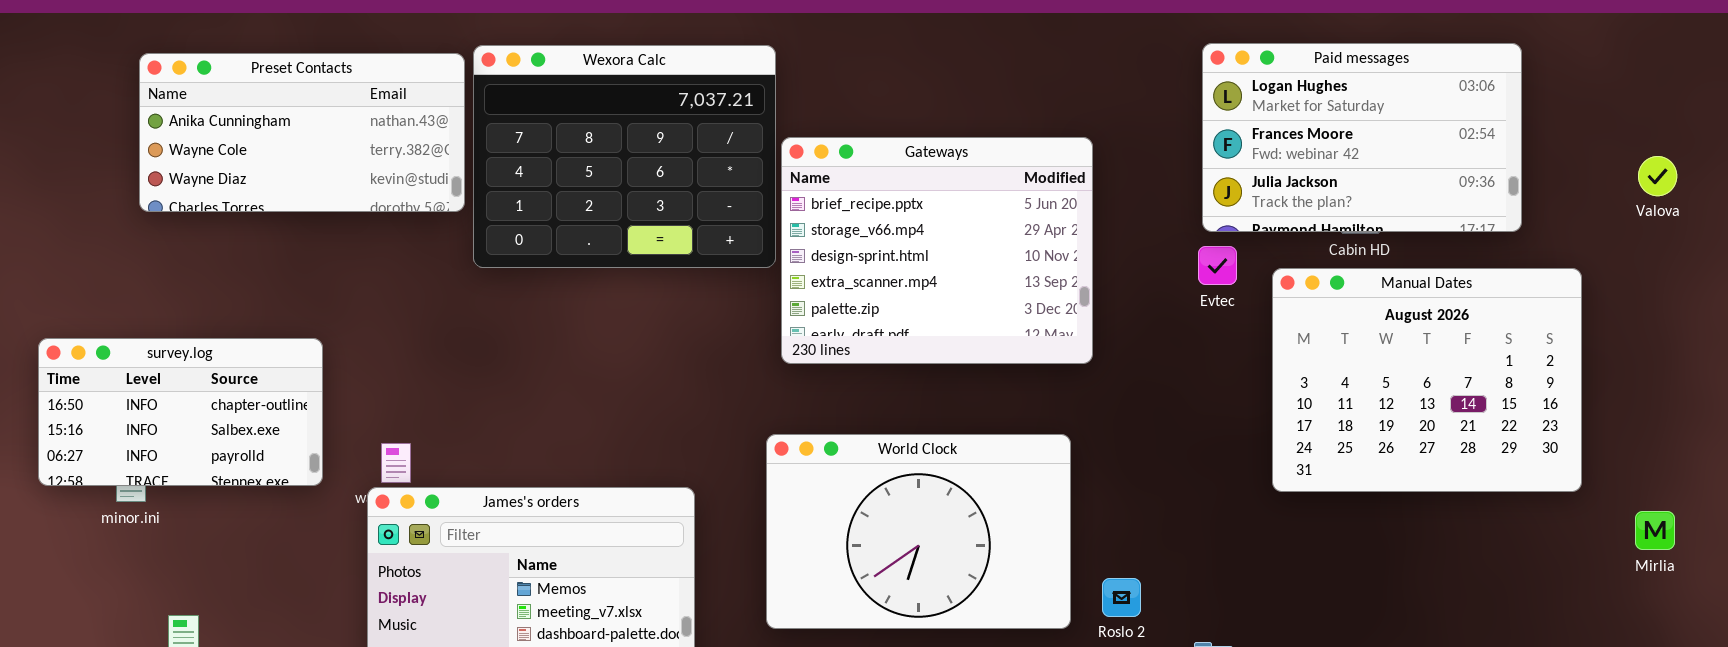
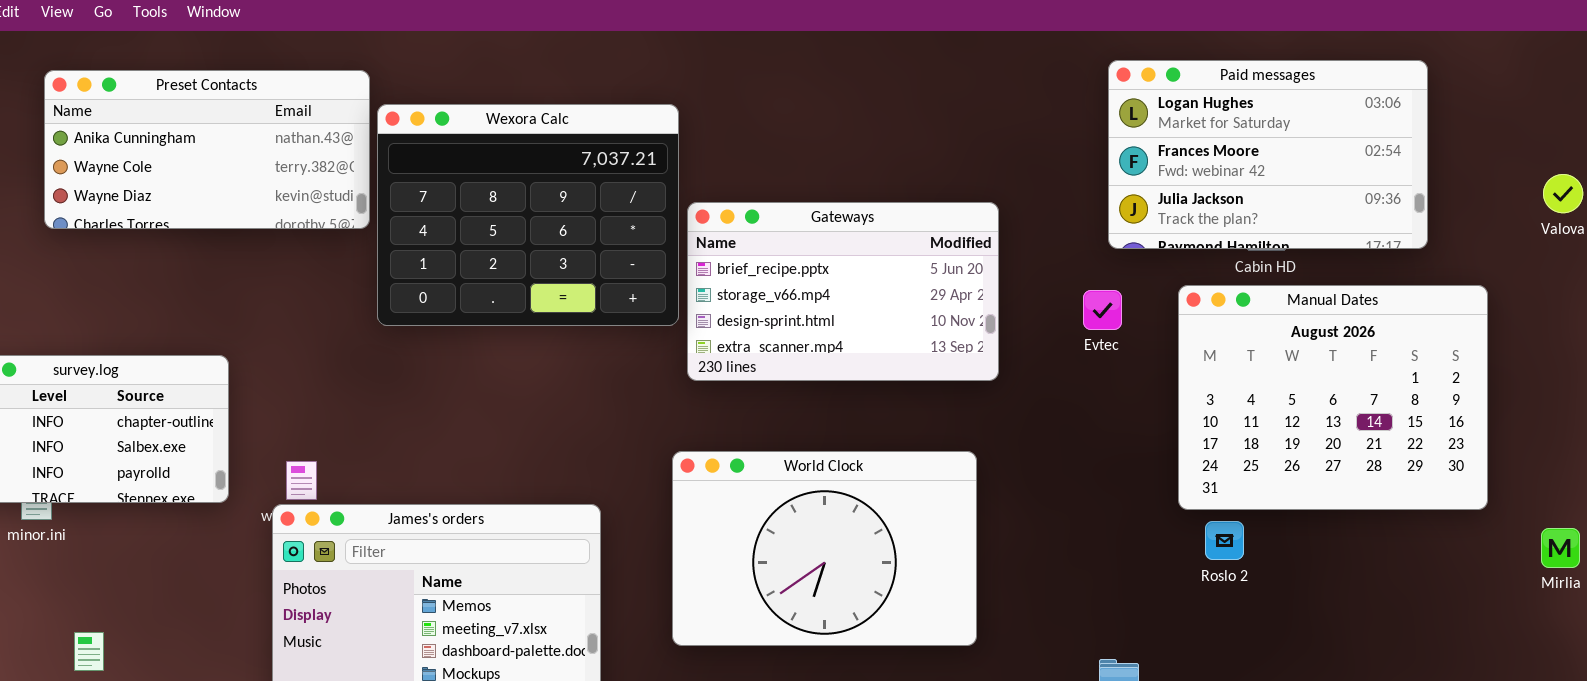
Wexora Calc: [473,45,776,268] -> [377,104,679,326], moved
Gateways: [781,137,1093,364] -> [687,202,999,381], resized
Evtec: [1198,246,1237,285] -> [1083,290,1122,330], moved
Roslo 2: [1102,578,1141,617] -> [1205,521,1244,560], moved

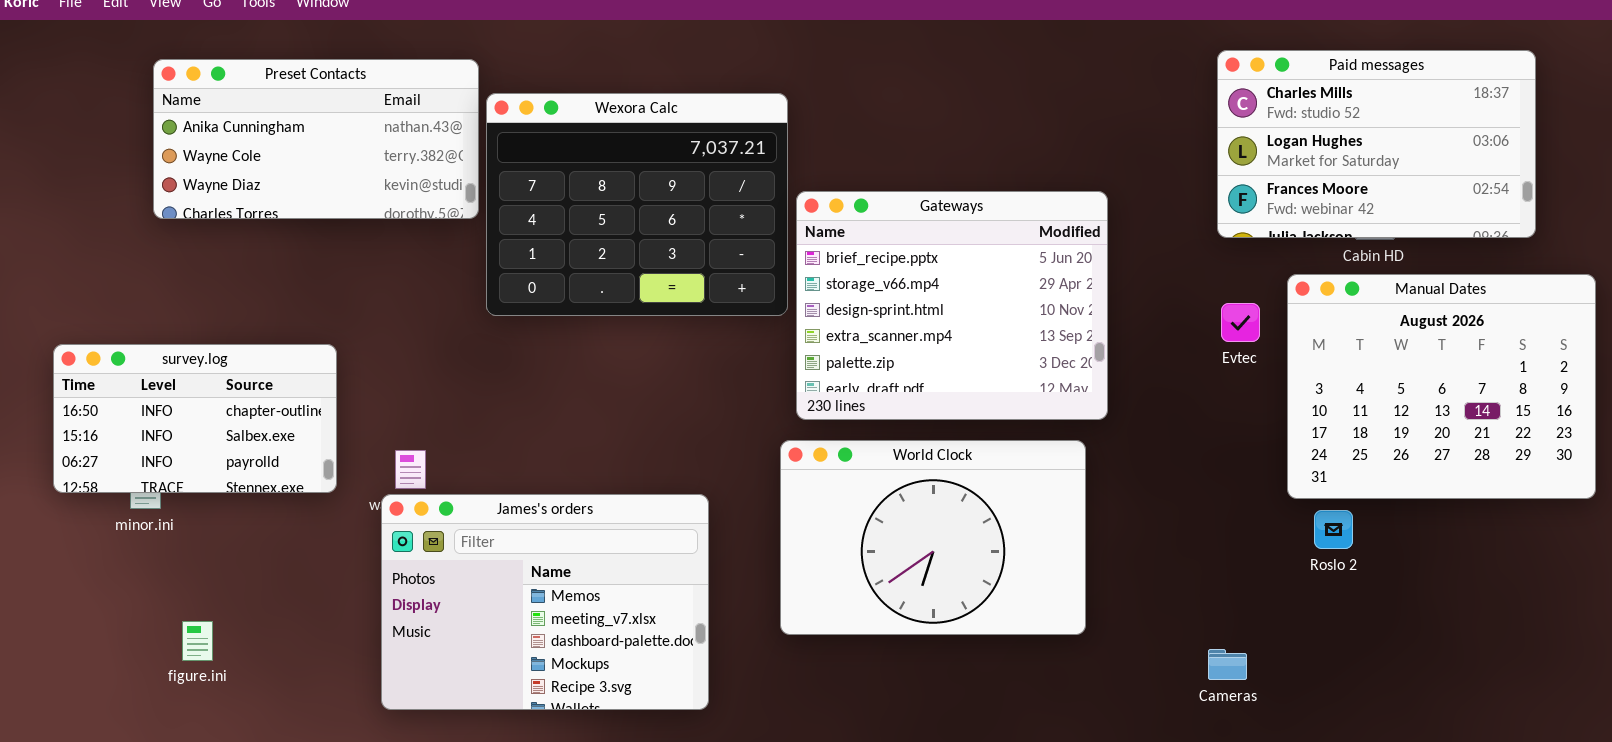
Paid messages: [1108,60,1428,249] -> [1217,50,1536,238], scrolled up 1 row
Gateways: [687,202,999,381] -> [796,191,1108,420], resized
Evtec: [1083,290,1122,330] -> [1221,303,1260,342], moved

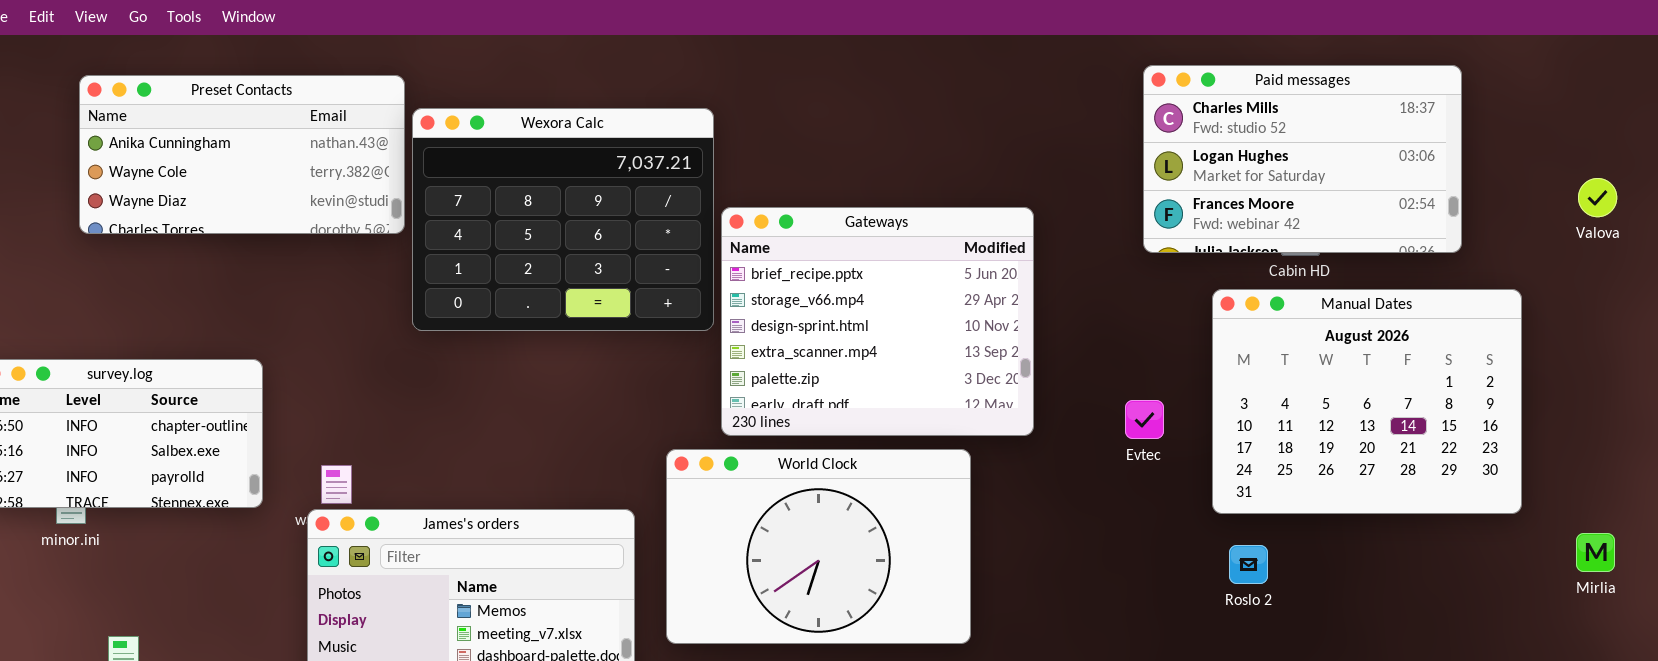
Evtec: [1221,303,1260,342] -> [1125,400,1164,439], moved
World Clock: [780,440,1086,635] -> [666,449,971,644], moved
Roslo 2: [1314,510,1353,549] -> [1229,545,1268,584], moved

